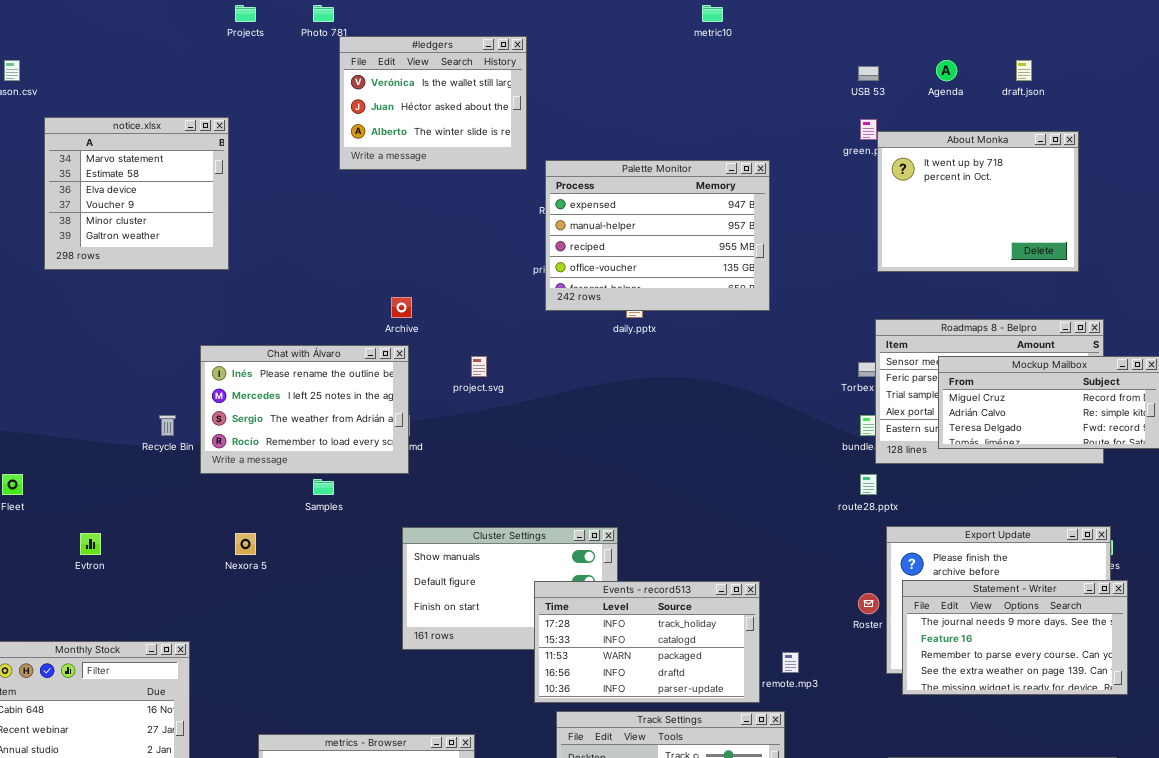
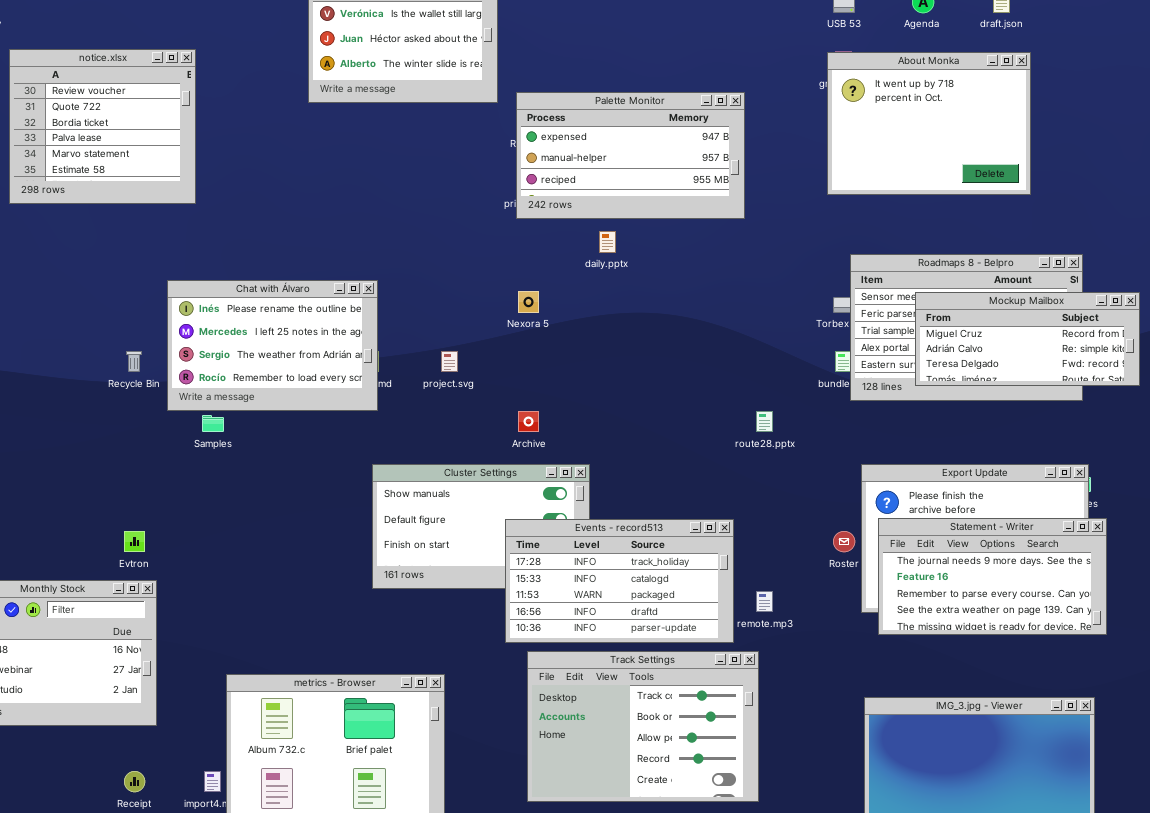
notice.xlsx: [44,117,229,270] -> [9,49,196,204], scrolled up 4 rows
About Monka: [877,131,1079,272] -> [827,52,1031,195], moved
Palette Monitor: [545,160,770,311] -> [516,92,745,219], resized
Archive: [391,297,412,318] -> [518,411,539,432], moved
project.svg: [471,356,487,377] -> [441,351,458,372], moved
route28.pptx: [860,474,877,495] -> [756,411,773,432], moved
Samples: [313,479,334,495] -> [202,415,224,432], moved
Evtron: [80,533,101,555] -> [124,531,145,552], moved
Nexora 5: [235,533,256,555] -> [518,291,539,313], moved

